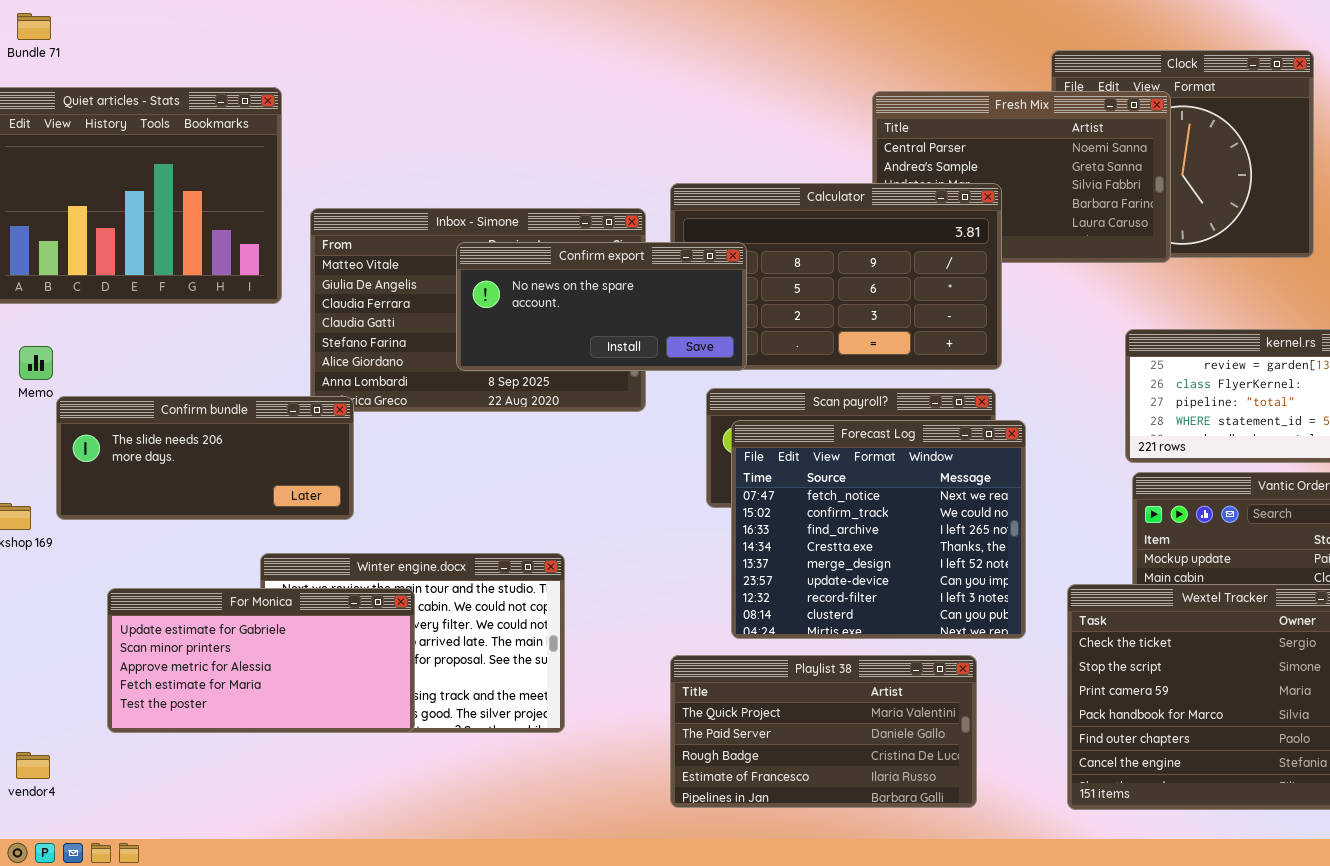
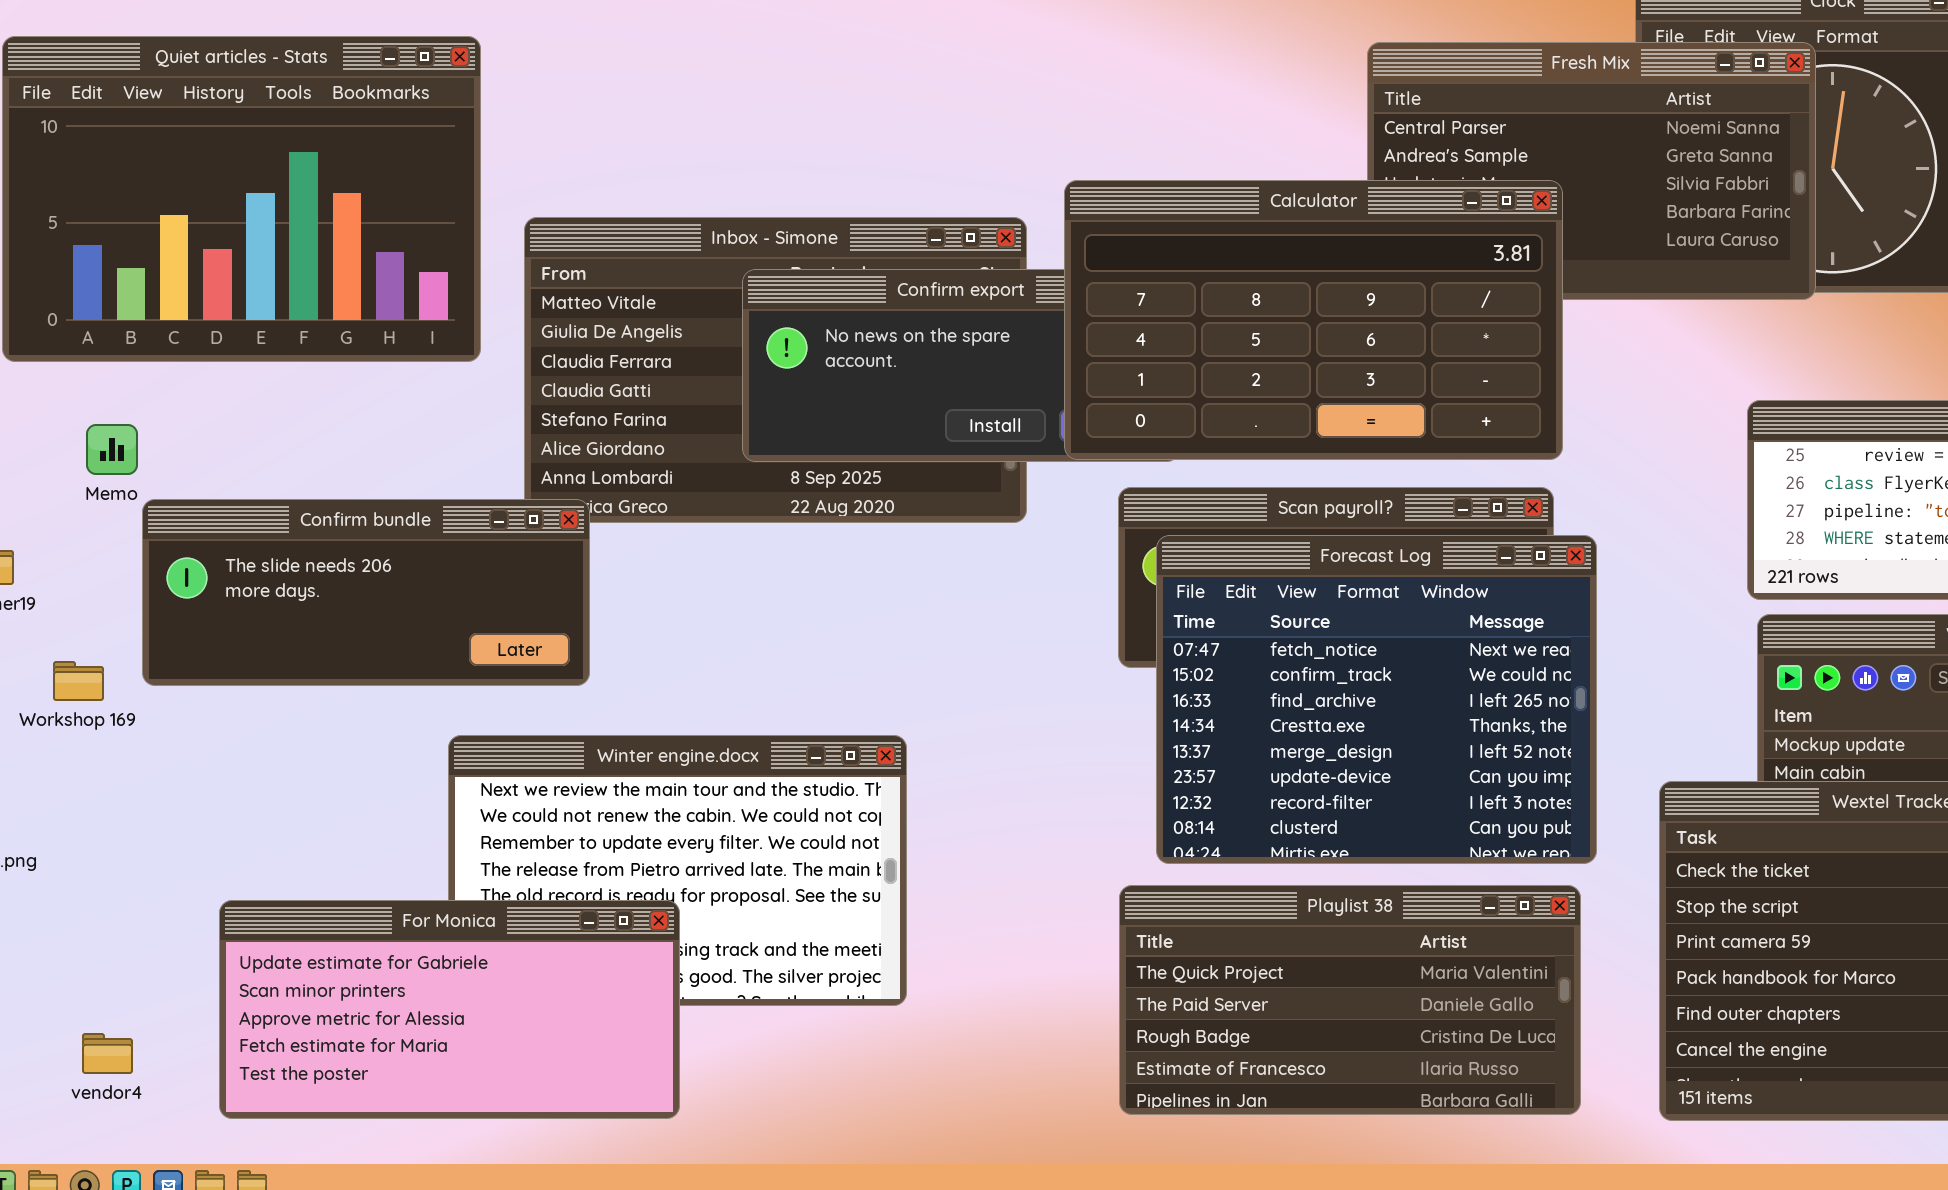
Calculator: [670,183,1002,370] -> [1064,180,1563,460], raised
For Monica: [107,588,415,733] -> [219,900,680,1119], moved
Playlist 38: [670,655,977,808] -> [1119,885,1581,1115], moved

